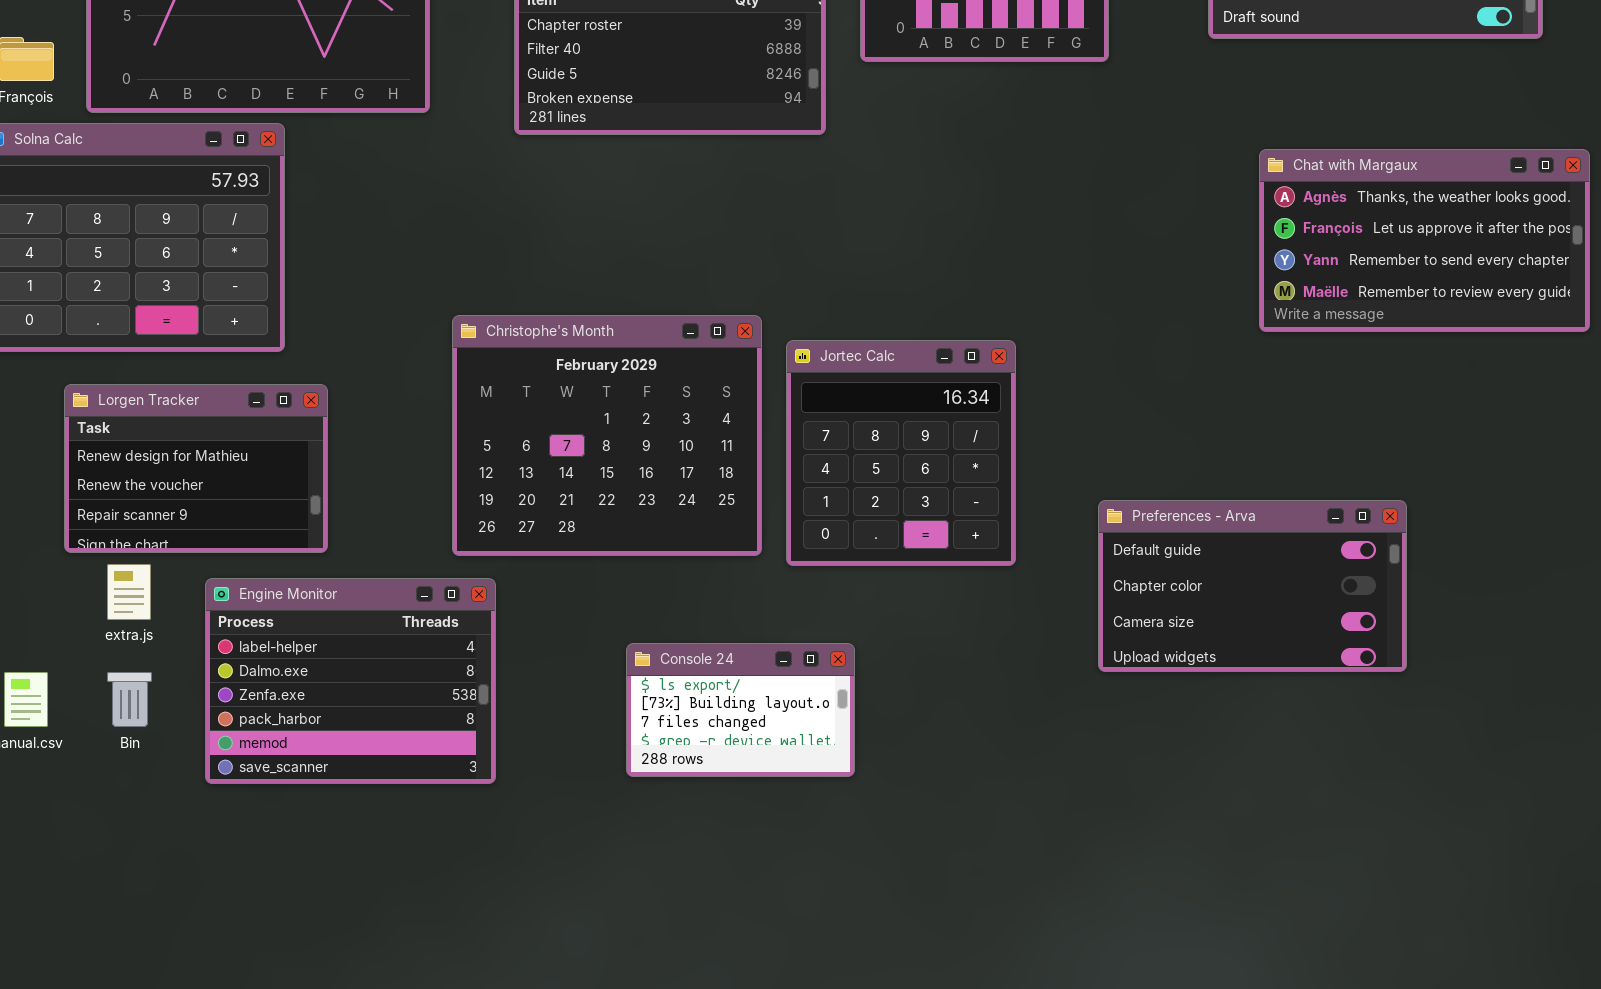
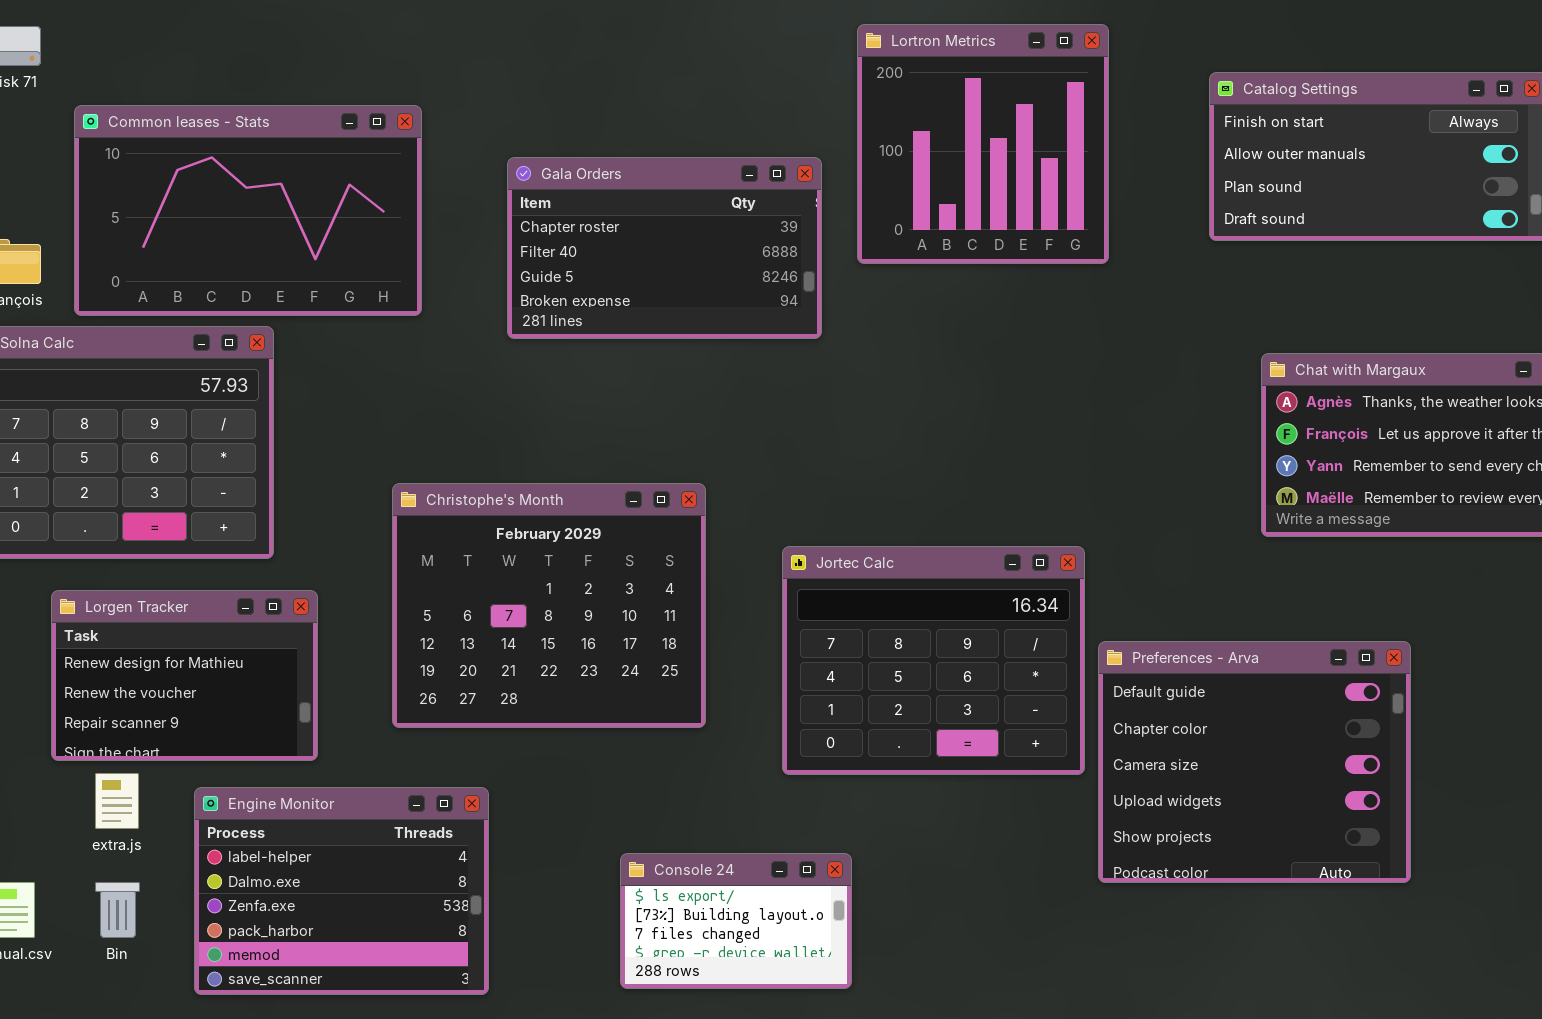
Christophe's Month: [452,315,762,556] -> [392,483,706,728], moved
Jortec Calc: [786,340,1016,566] -> [782,546,1085,775], resized
Preferences - Arva: [1098,500,1407,672] -> [1098,641,1411,883], resized

